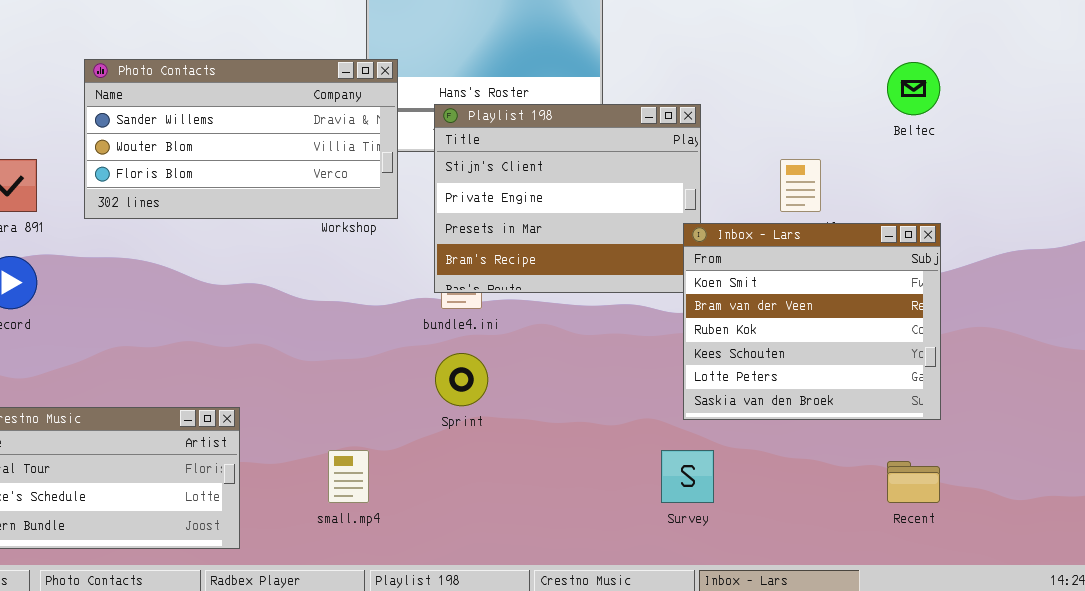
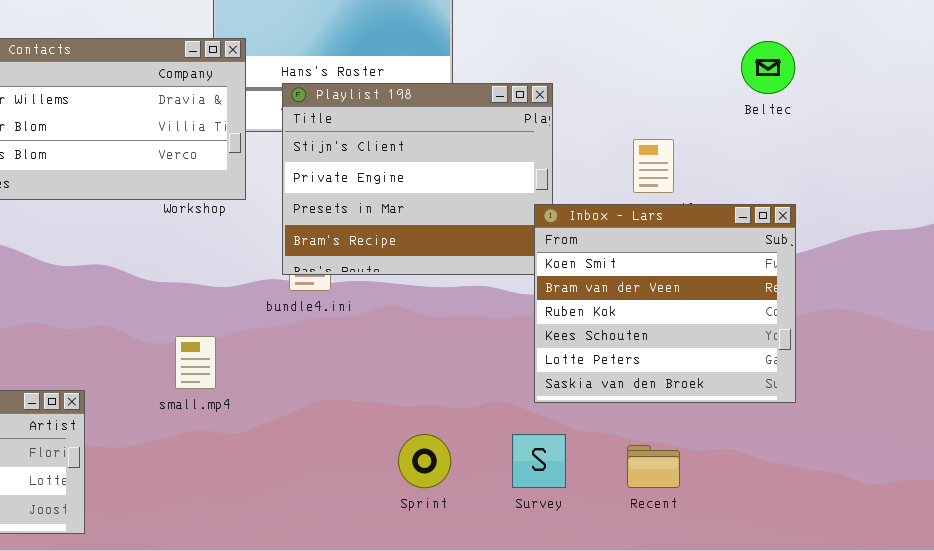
Sprint: [435,353,488,406] -> [398,434,451,488], moved
small.mp4: [328,450,369,503] -> [175,336,216,389], moved
Recent: [887,461,940,503] -> [627,445,680,488], moved

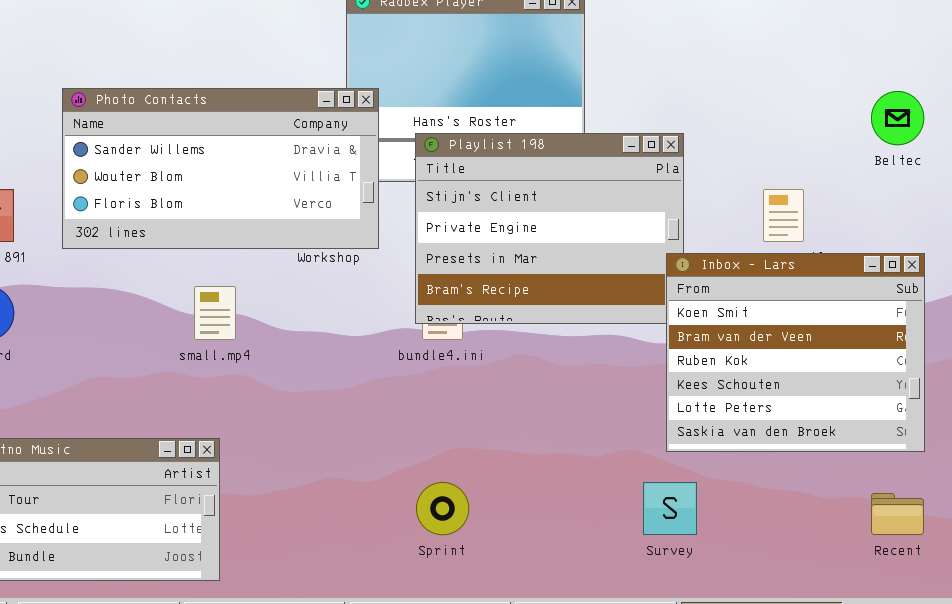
small.mp4: [175,336,216,389] -> [194,286,236,340], moved
Sprint: [398,434,451,488] -> [416,482,469,535], moved
Recent: [627,445,680,488] -> [871,493,924,535], moved

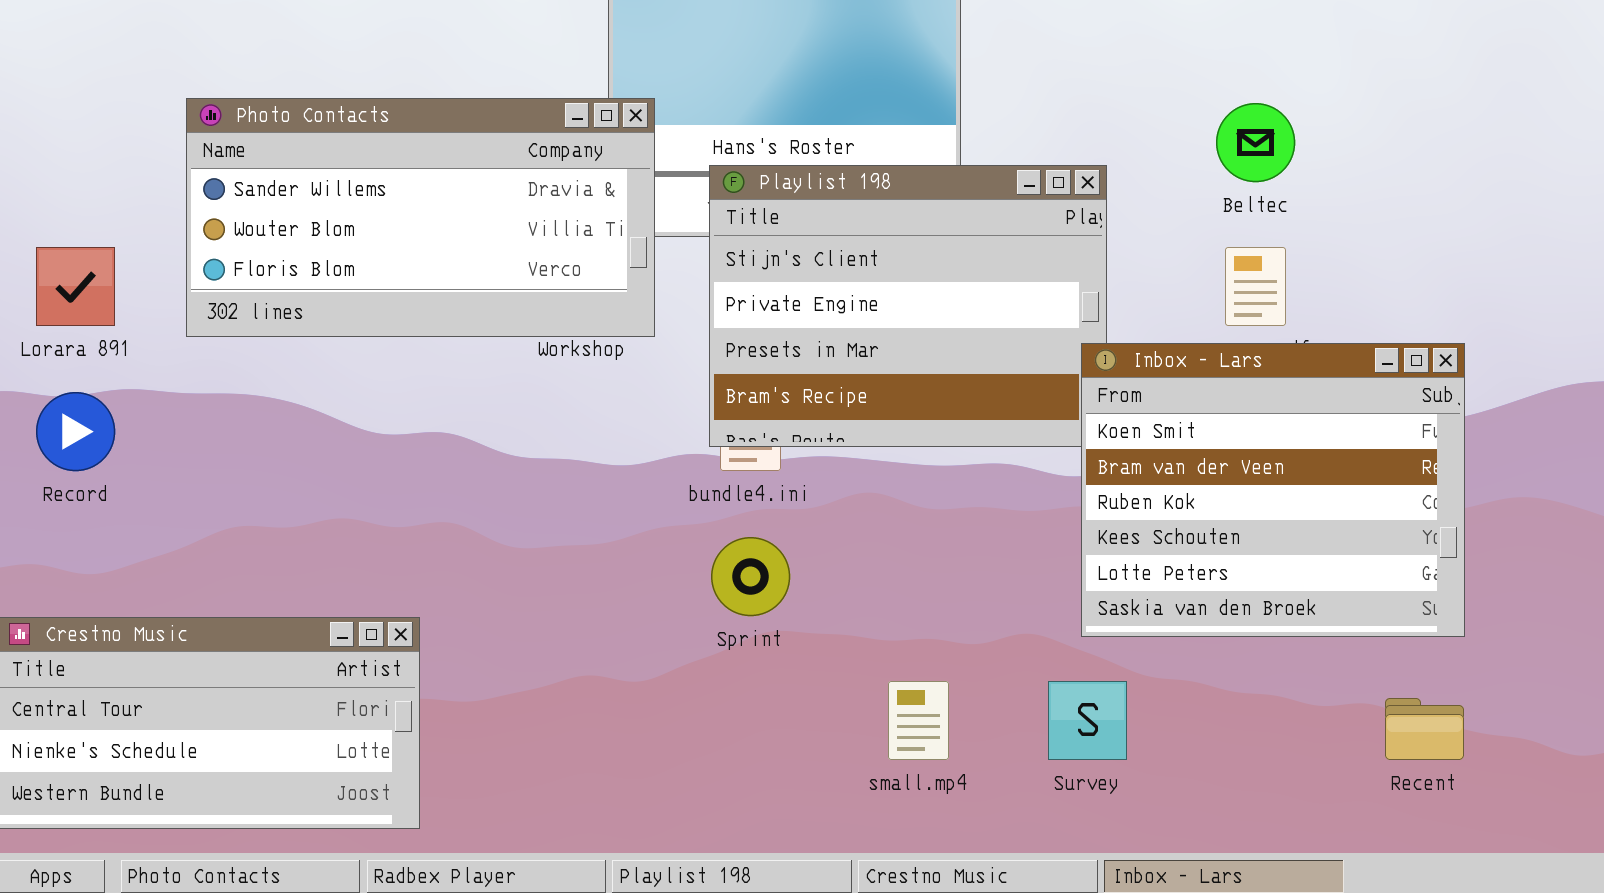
Beltec: [871,91,924,145] -> [1216,103,1295,182], moved
small.mp4: [194,286,236,340] -> [888,681,949,760], moved
Sprint: [416,482,469,535] -> [711,537,790,616], moved

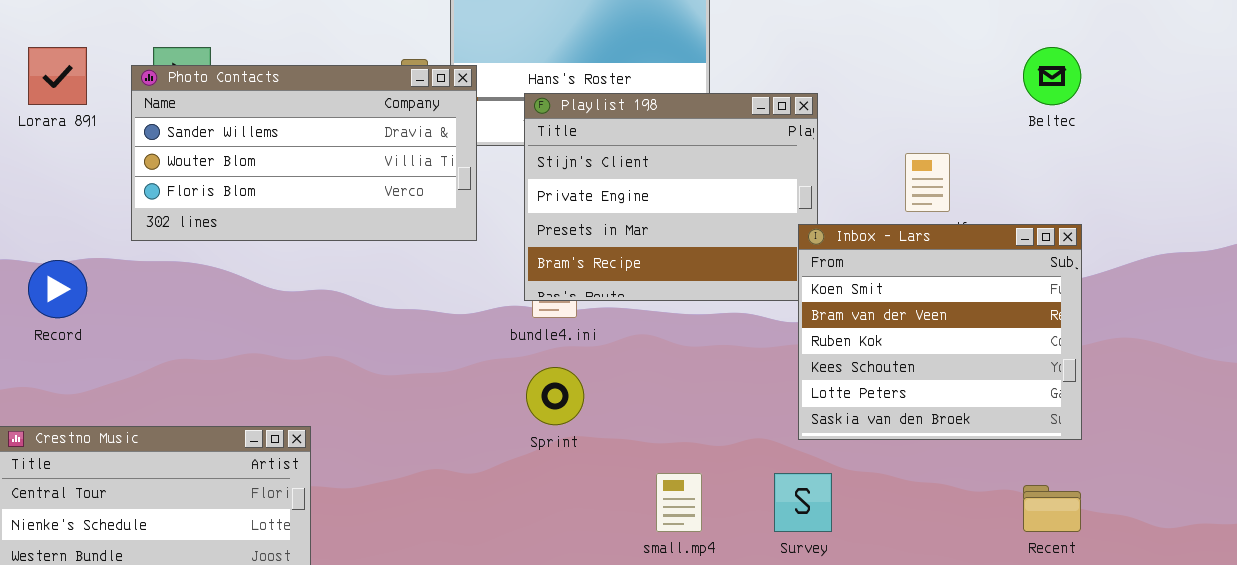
Photo Contacts: [186,98,655,337] -> [131,65,477,241], moved
Beltec: [1216,103,1295,182] -> [1023,47,1081,105], moved
Lorara 891: [36,247,115,326] -> [28,47,87,105], moved

